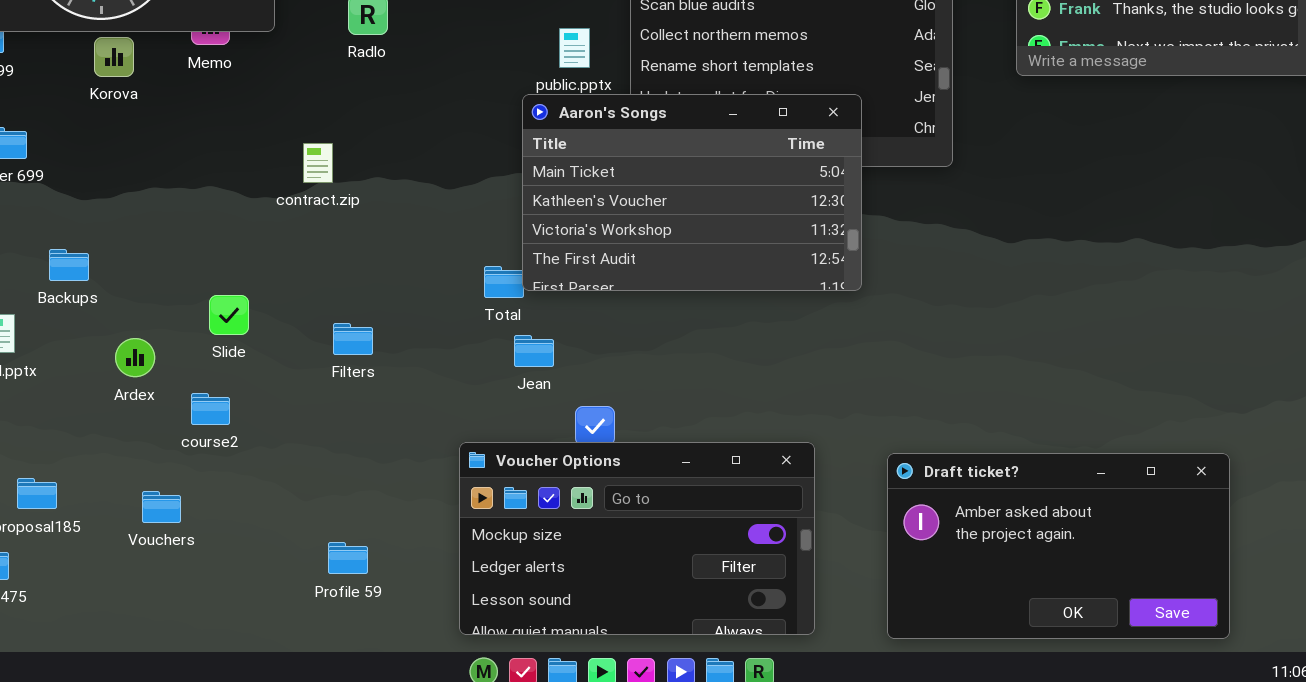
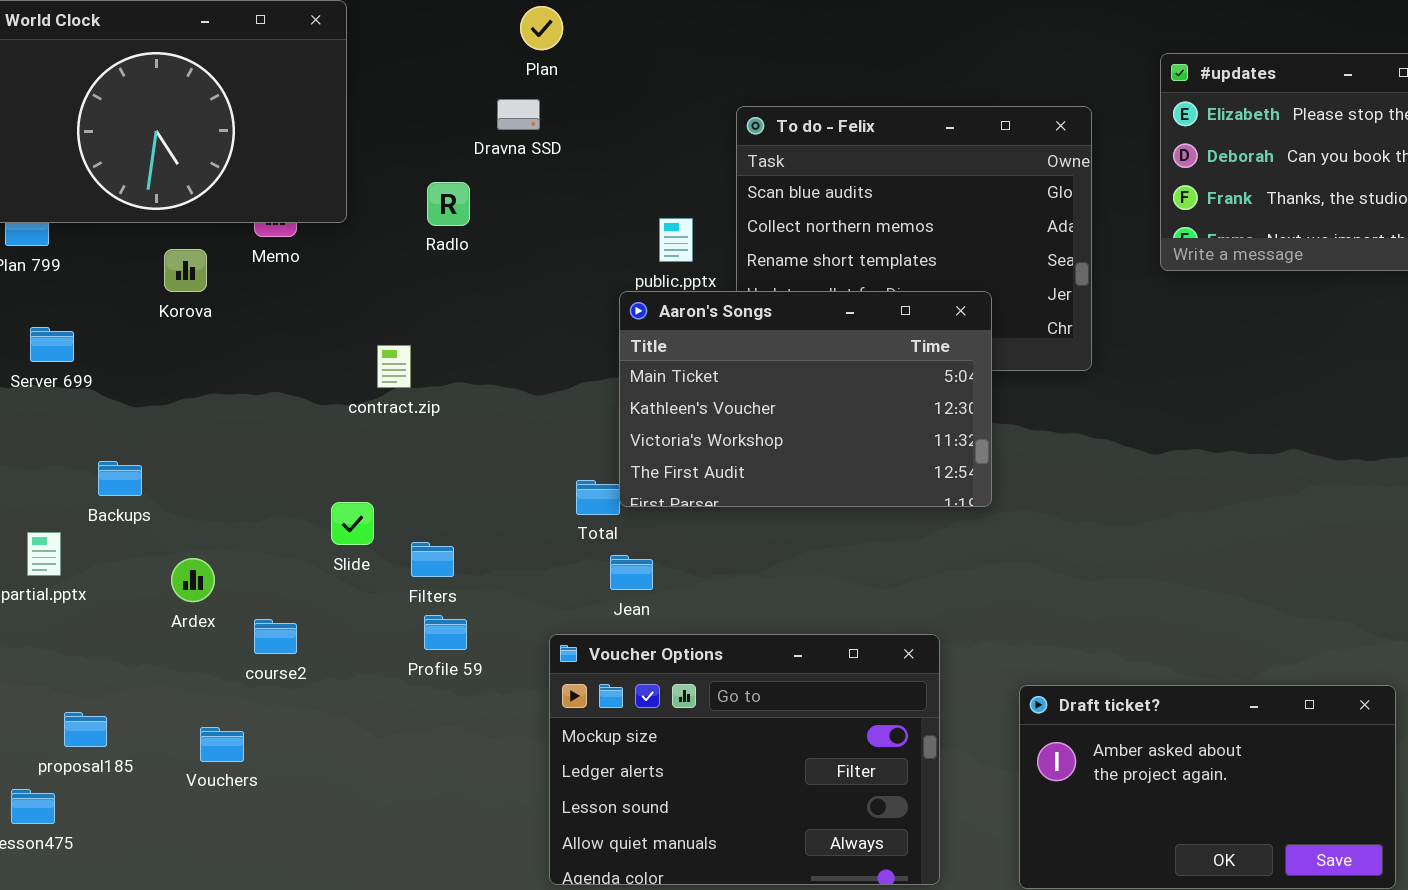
Korova: [94,37,134,77] -> [164,249,207,292], moved
Slide: [209,295,249,335] -> [331,502,374,545], moved
Voucher Options: [459,442,815,635] -> [549,634,940,885], resized
Profile 59: [328,542,368,574] -> [424,615,467,650], moved

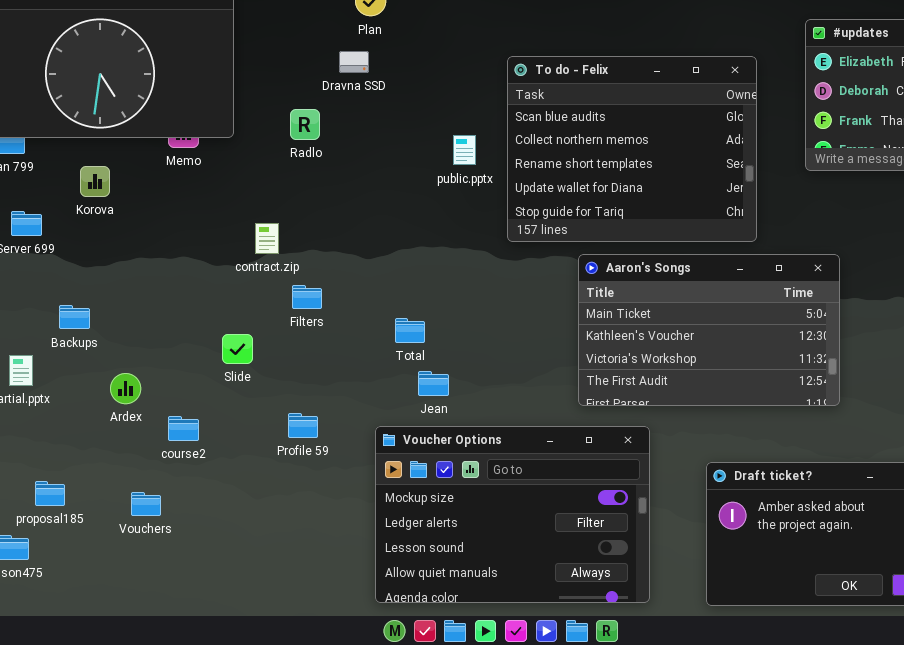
Korova: [164,249,207,292] -> [80,166,110,197], moved
Aaron's Songs: [619,291,992,507] -> [578,254,840,406], moved
Filters: [411,542,454,577] -> [292,285,322,309], moved

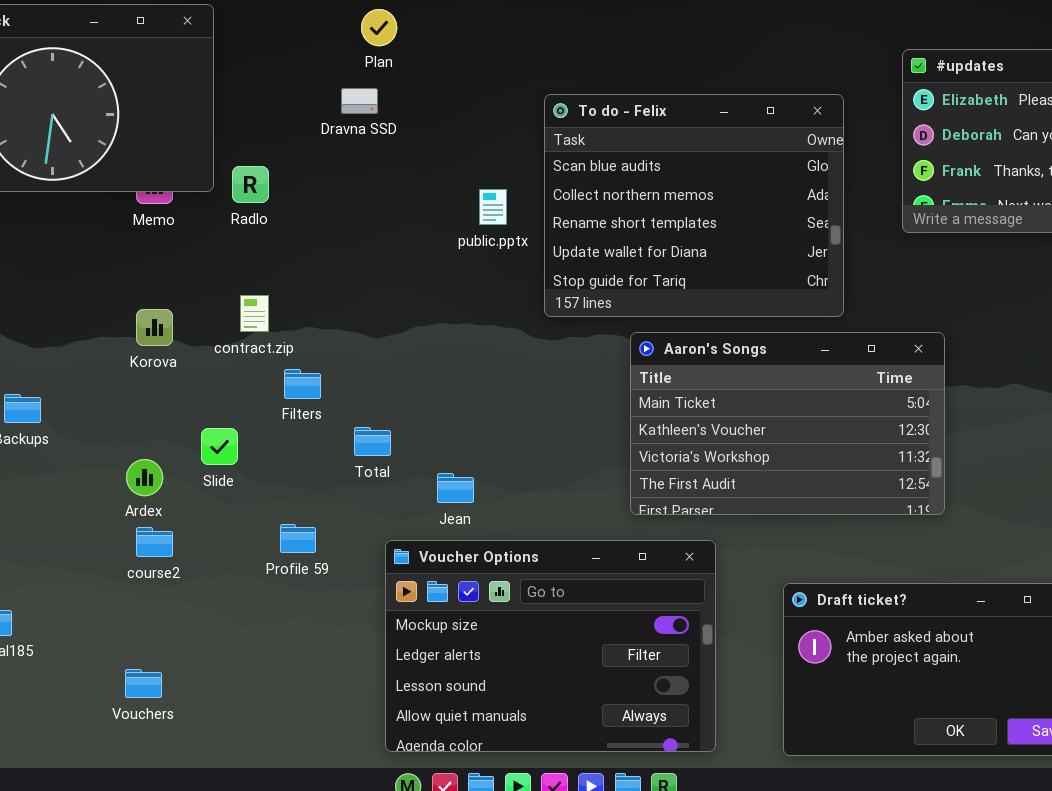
Radlo: [290,109,320,140] -> [232,166,269,203], moved
Korova: [80,166,110,197] -> [136,309,173,346], moved
Total: [395,318,425,343] -> [354,427,391,456], moved
Ardex: [110,373,141,404] -> [126,459,163,496], moved
Vouchers: [131,492,161,516] -> [125,669,162,698], moved

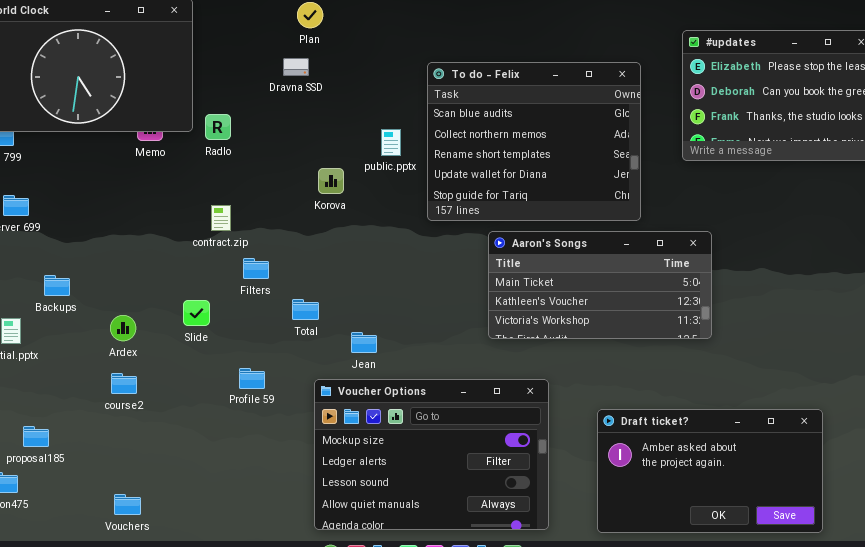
Korova: [136,309,173,346] -> [318,168,344,194], moved
Aaron's Songs: [630,332,945,515] -> [488,231,712,339], resized
Ardex: [126,459,163,496] -> [110,315,136,341], moved
course2: [136,527,173,557] -> [111,373,137,394], moved
Vouchers: [125,669,162,698] -> [114,494,141,515], moved

